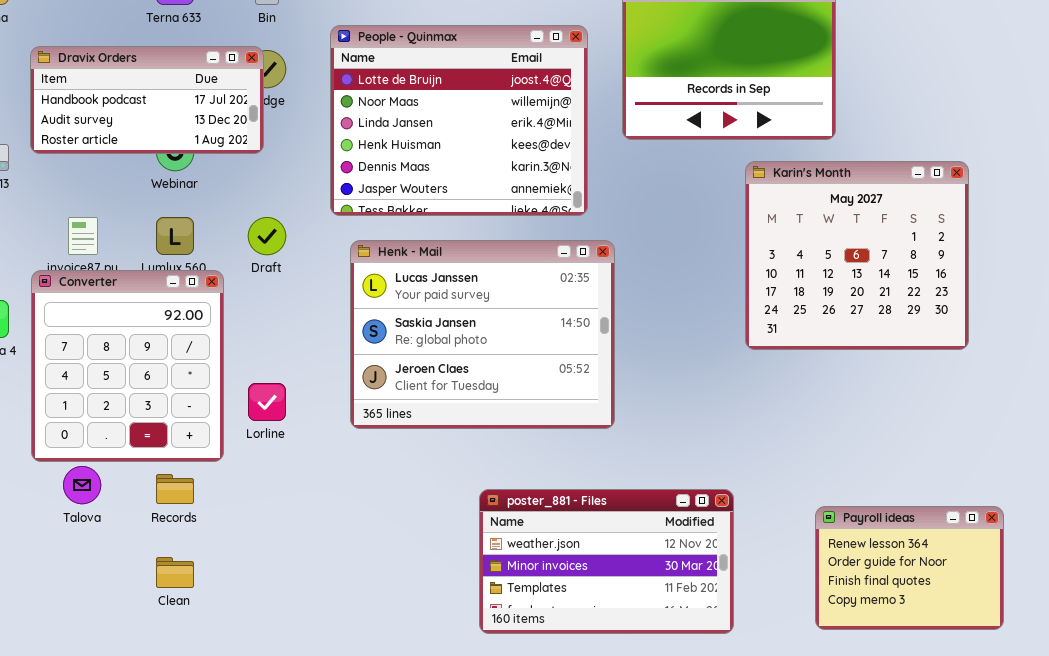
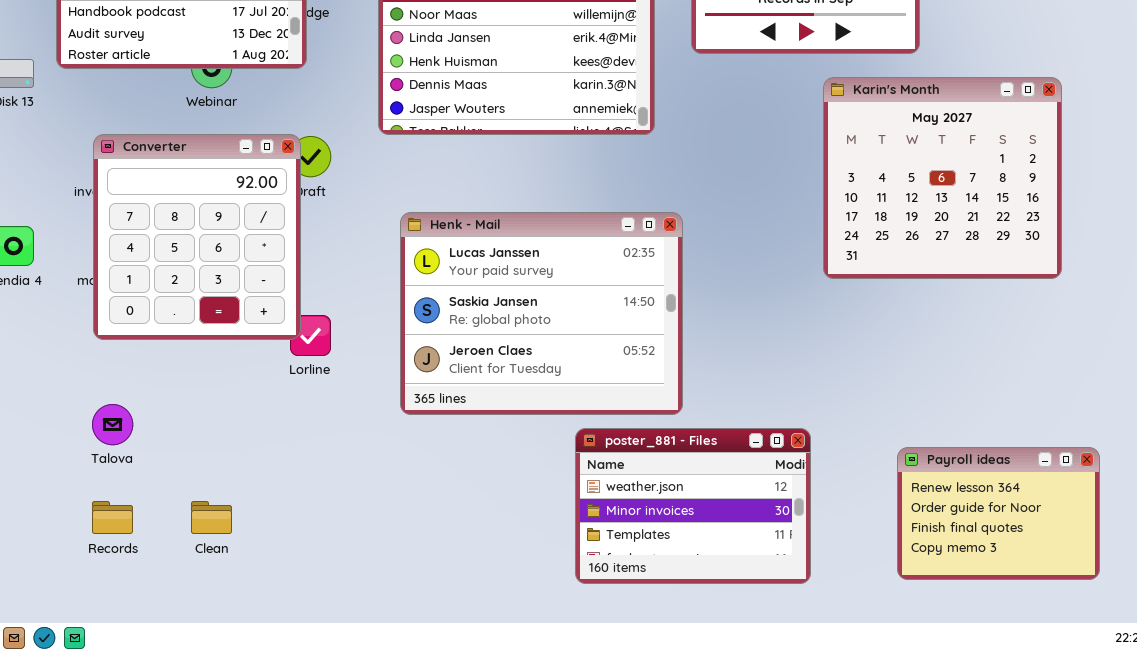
Henk - Mail: [350,240,615,429] -> [400,212,683,415], moved
Converter: [31,270,224,462] -> [93,134,301,340], moved
Records: [156,474,194,504] -> [92,501,133,534], moved
poster_881 - Files: [479,489,734,634] -> [575,428,811,584], resized

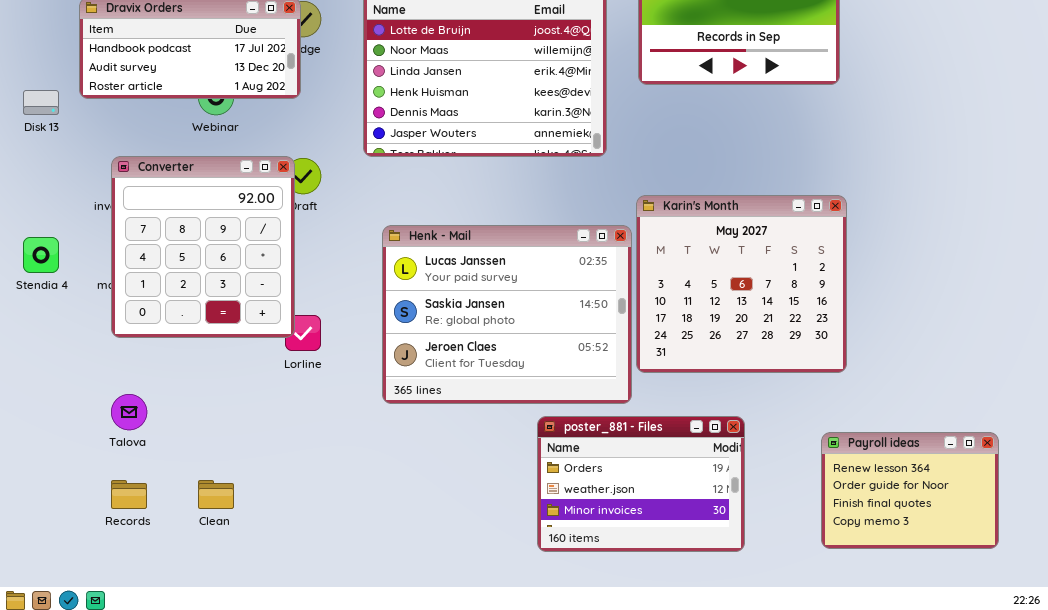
Karin's Month: [823,77,1062,279] -> [636,195,847,373], moved
poster_881 - Files: [575,428,811,584] -> [537,416,745,552], scrolled up 1 row

